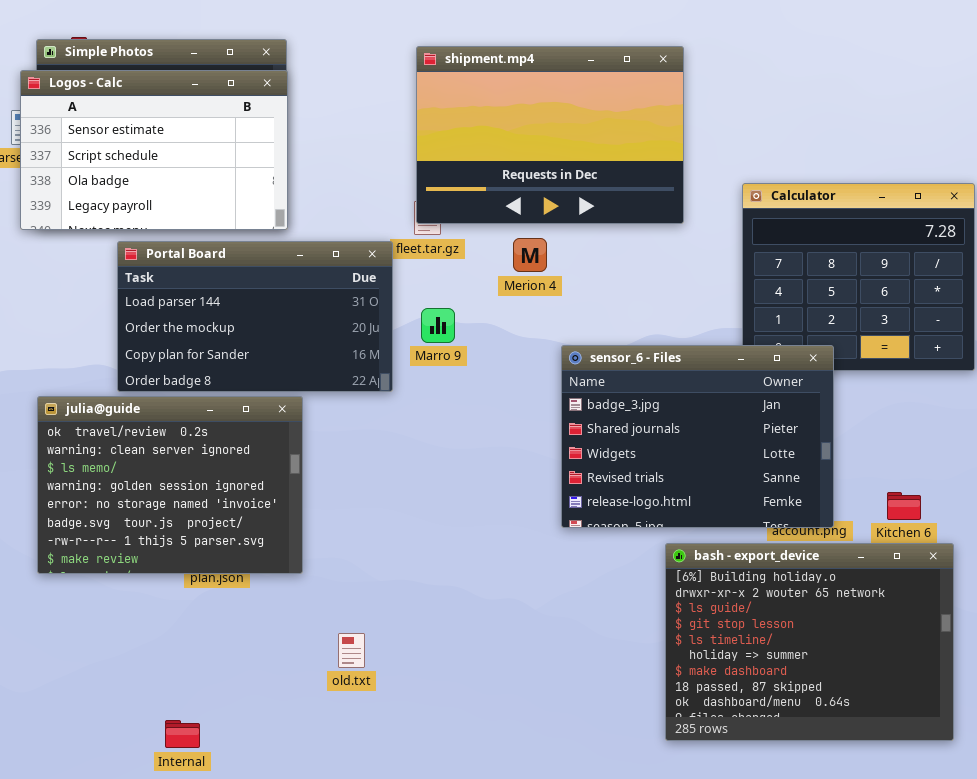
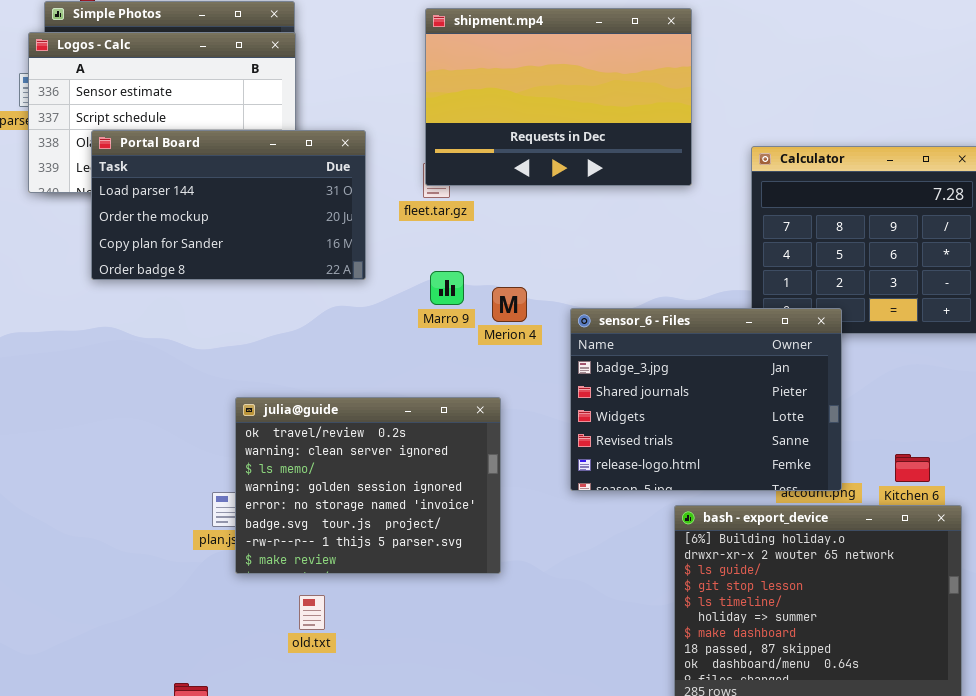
Merion 4: [513,238,547,272] -> [492,287,527,322], moved
Portal Board: [117,241,393,392] -> [91,130,366,280], moved
julia@guide: [37,396,303,574] -> [235,397,501,574], moved
old.txt: [338,633,365,668] -> [299,595,325,630], moved

